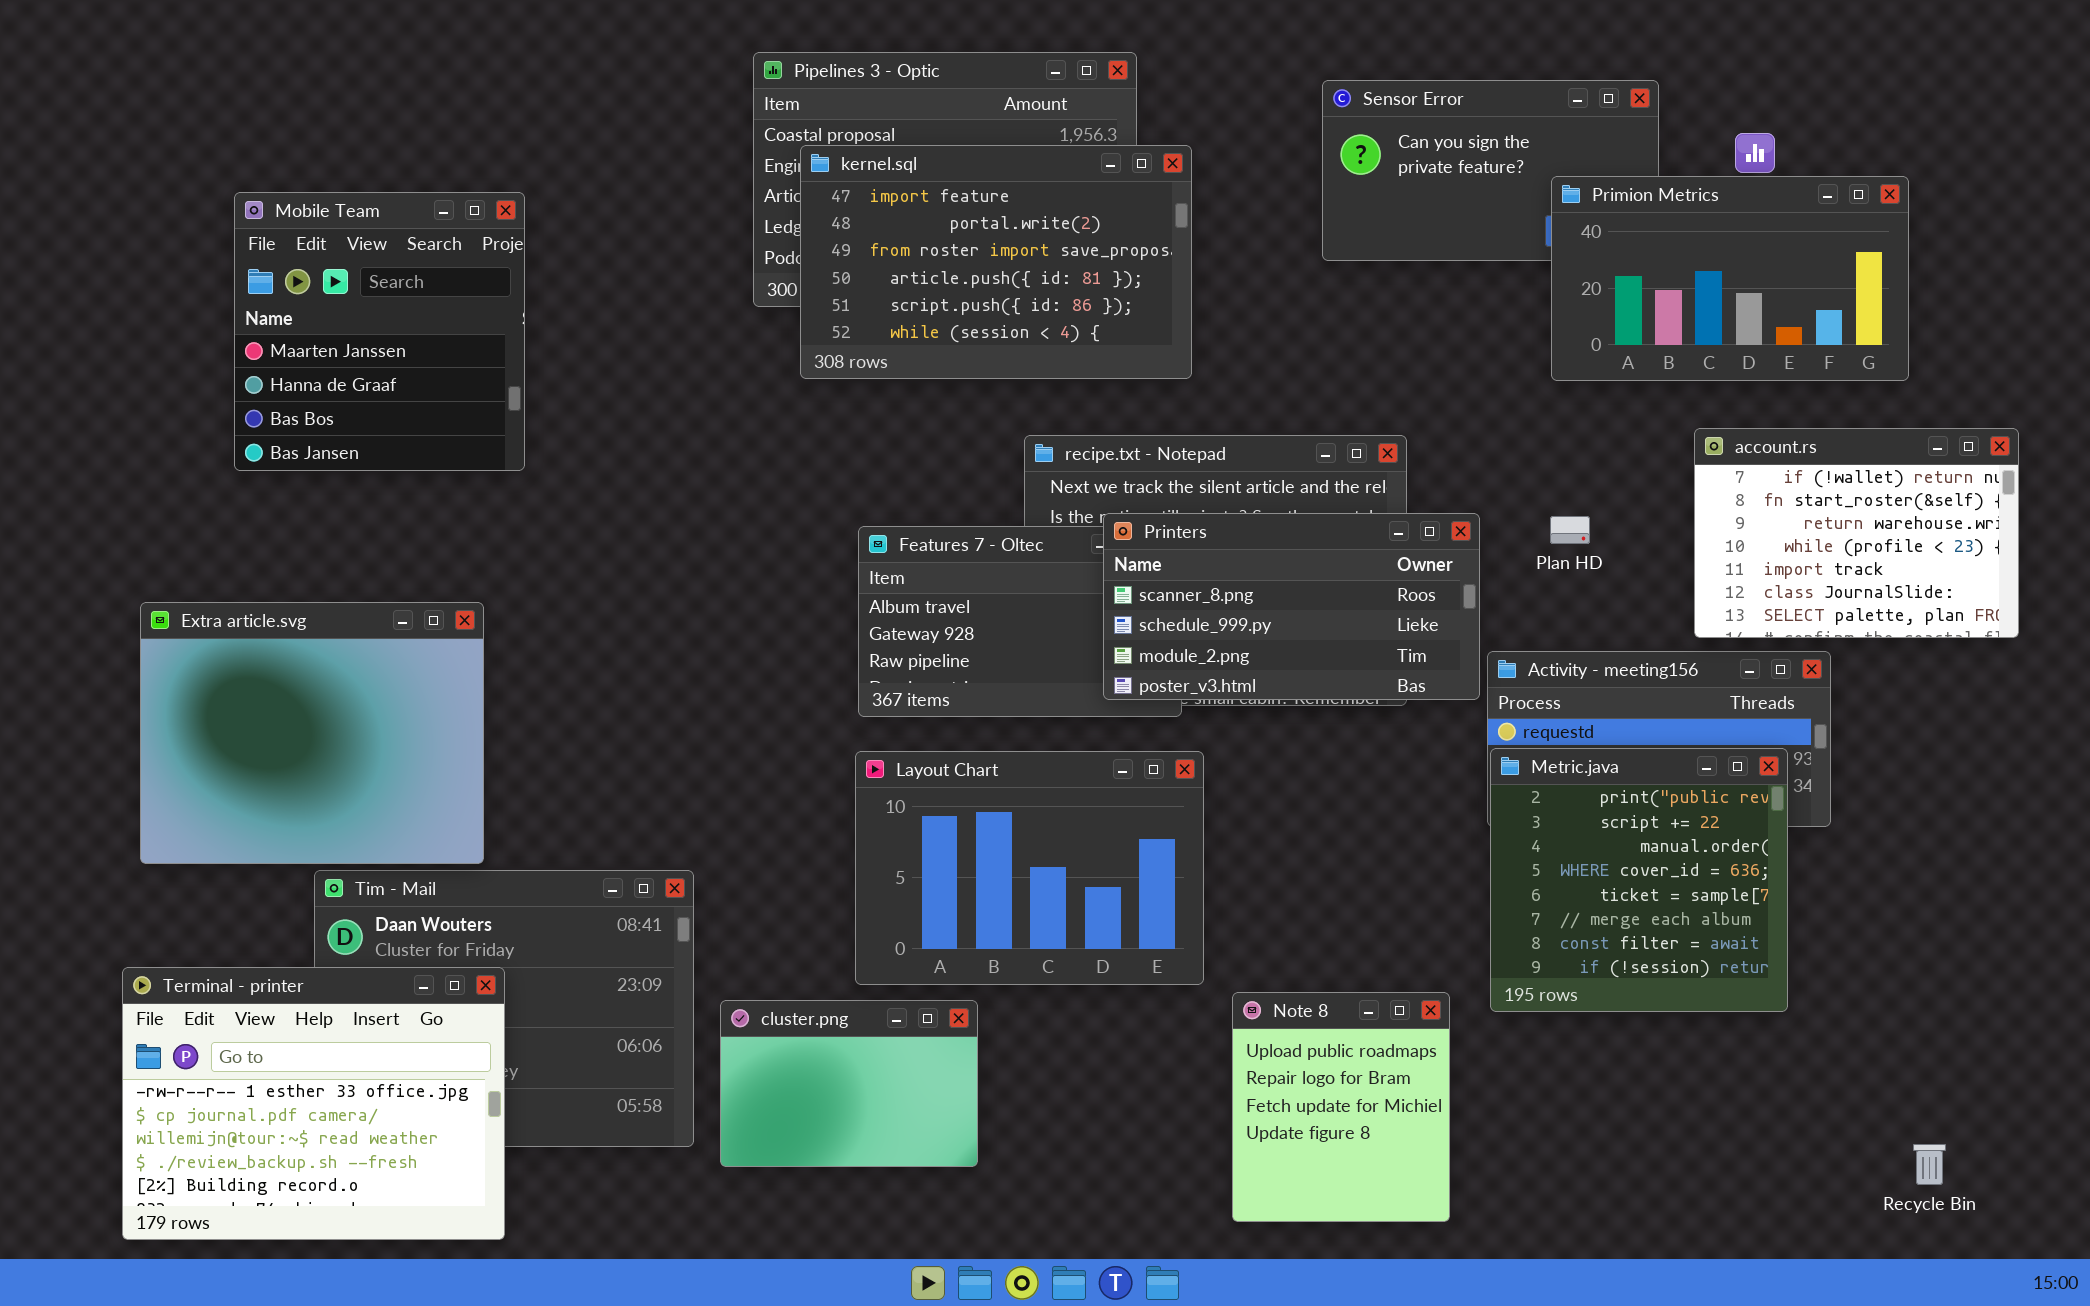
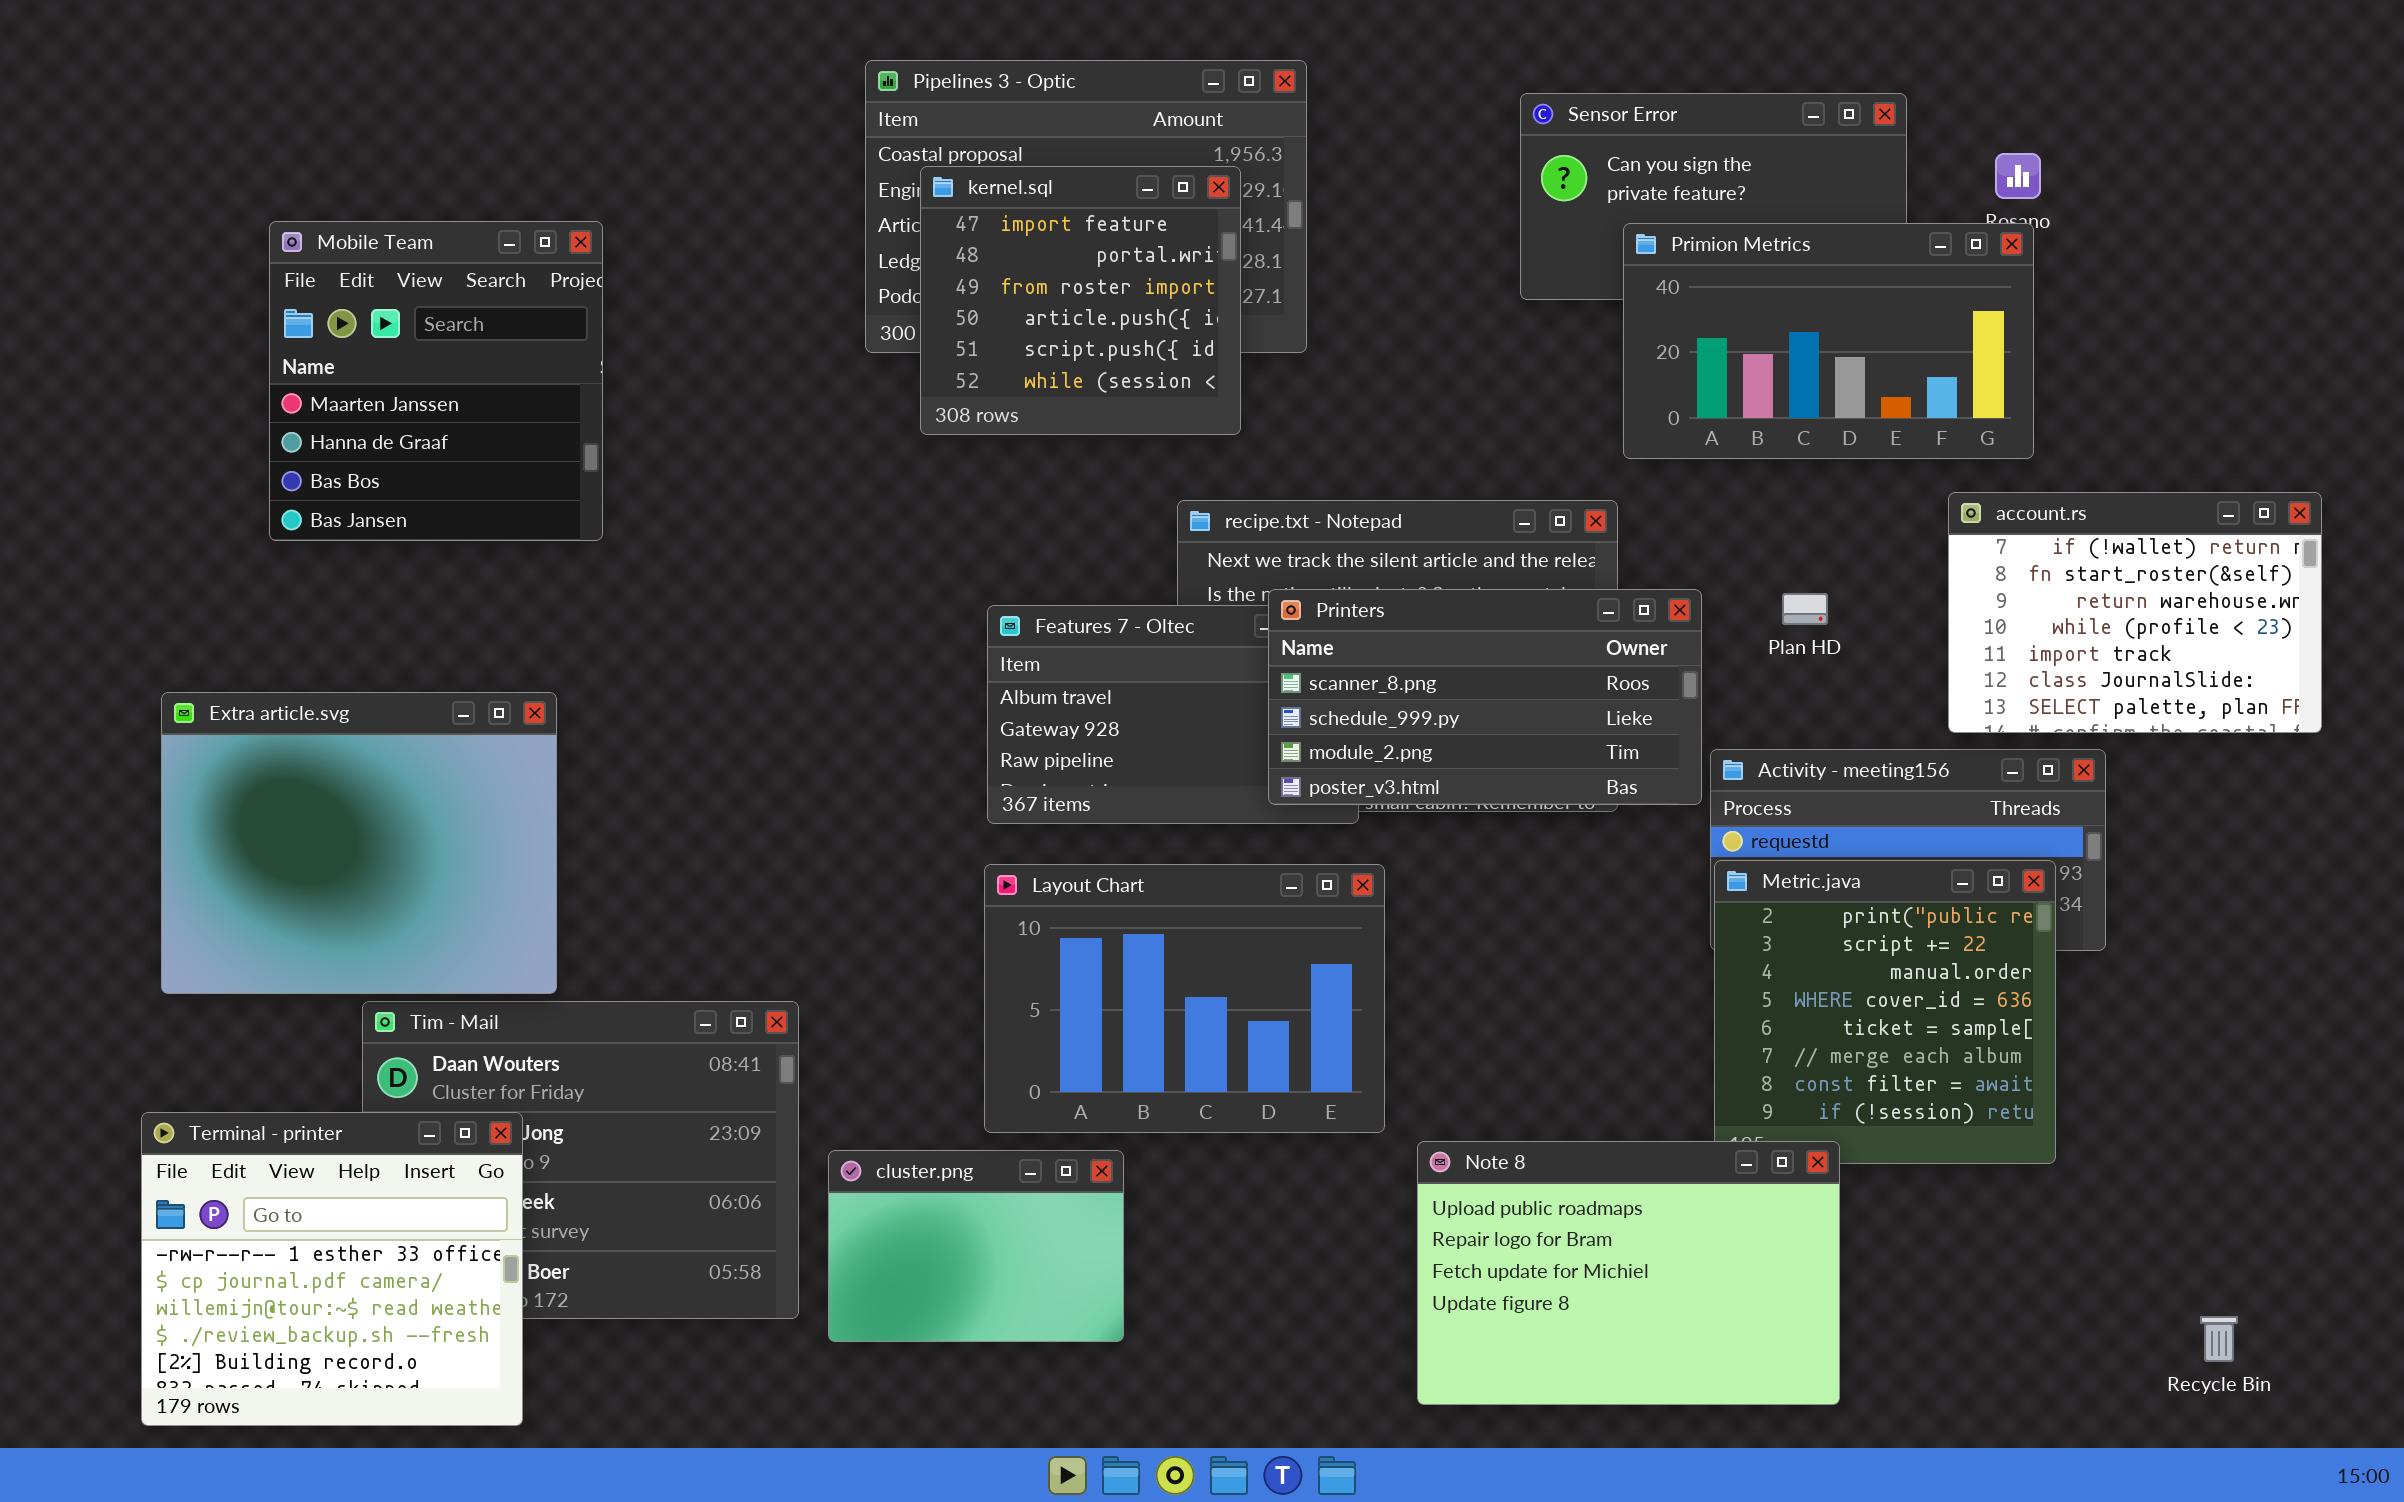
kernel.sql: [800,145,1192,379] -> [920,166,1241,435], resized
Primion Metrics: [1551,176,1909,381] -> [1623,223,2034,459], moved
Terminal - printer: [122,967,505,1240] -> [141,1112,523,1426], resized
Note 8: [1232,992,1450,1222] -> [1417,1141,1840,1405], resized

